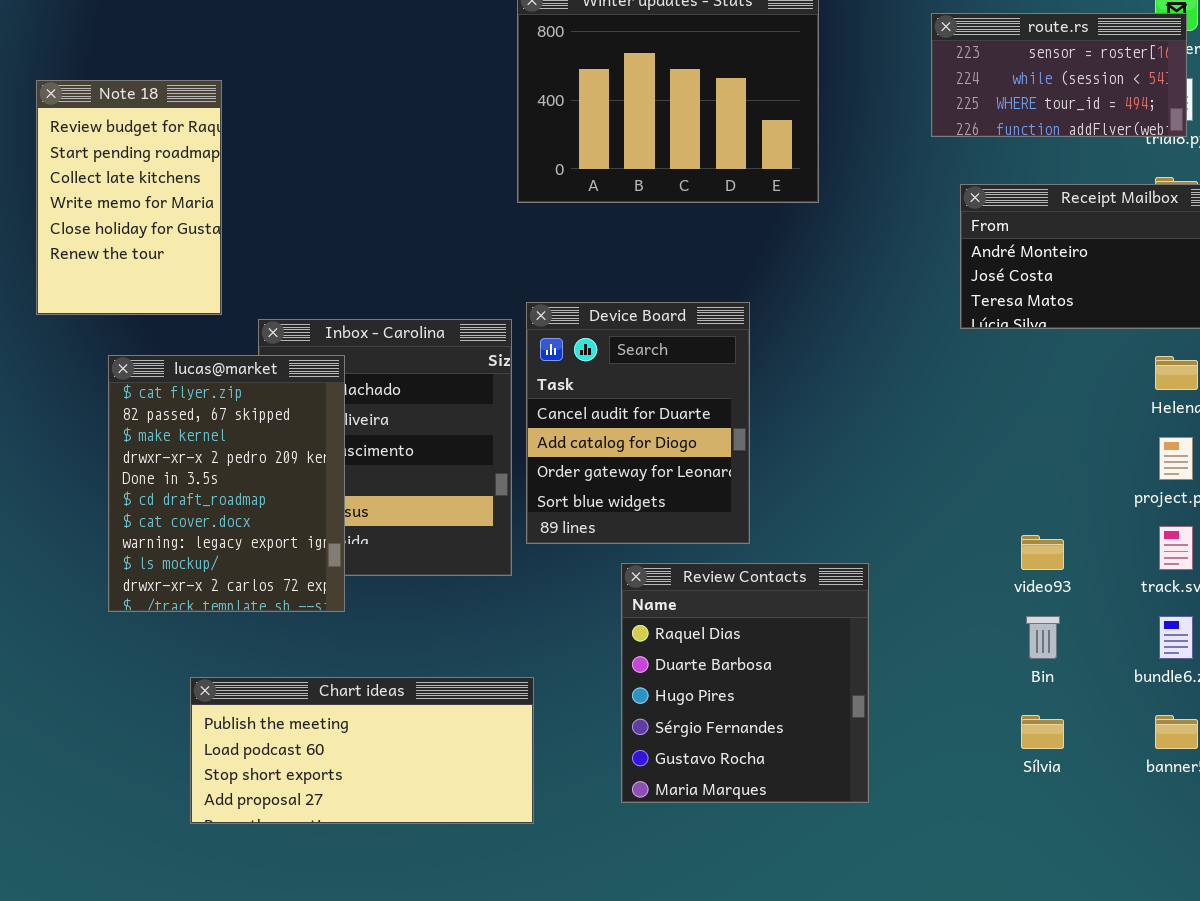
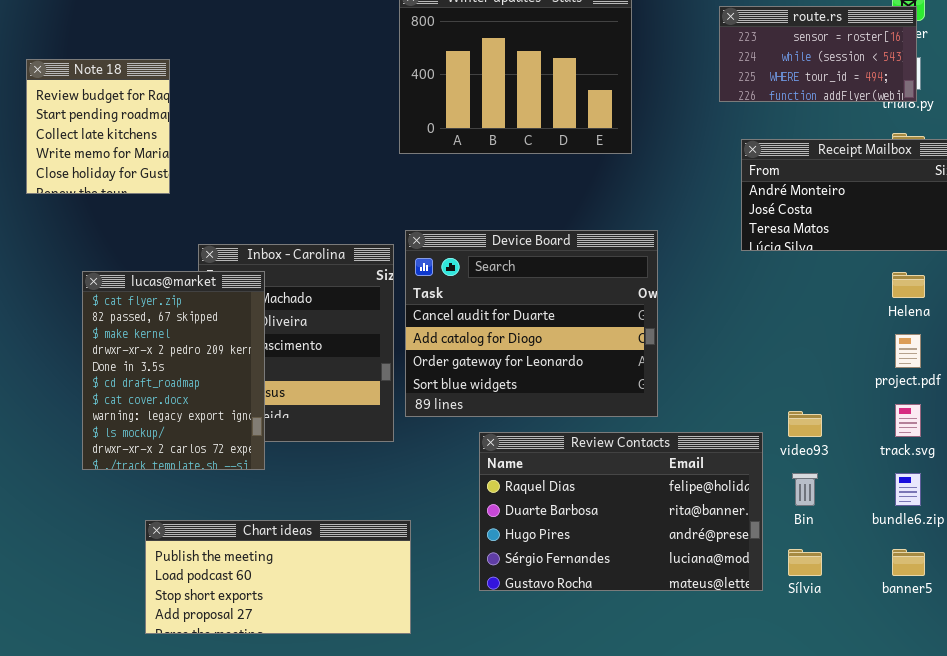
Note 18: [36,80,222,315] -> [26,59,170,194], resized
Device Board: [526,302,750,544] -> [405,230,658,417], resized
Review Contacts: [621,563,869,803] -> [479,432,763,591], resized

